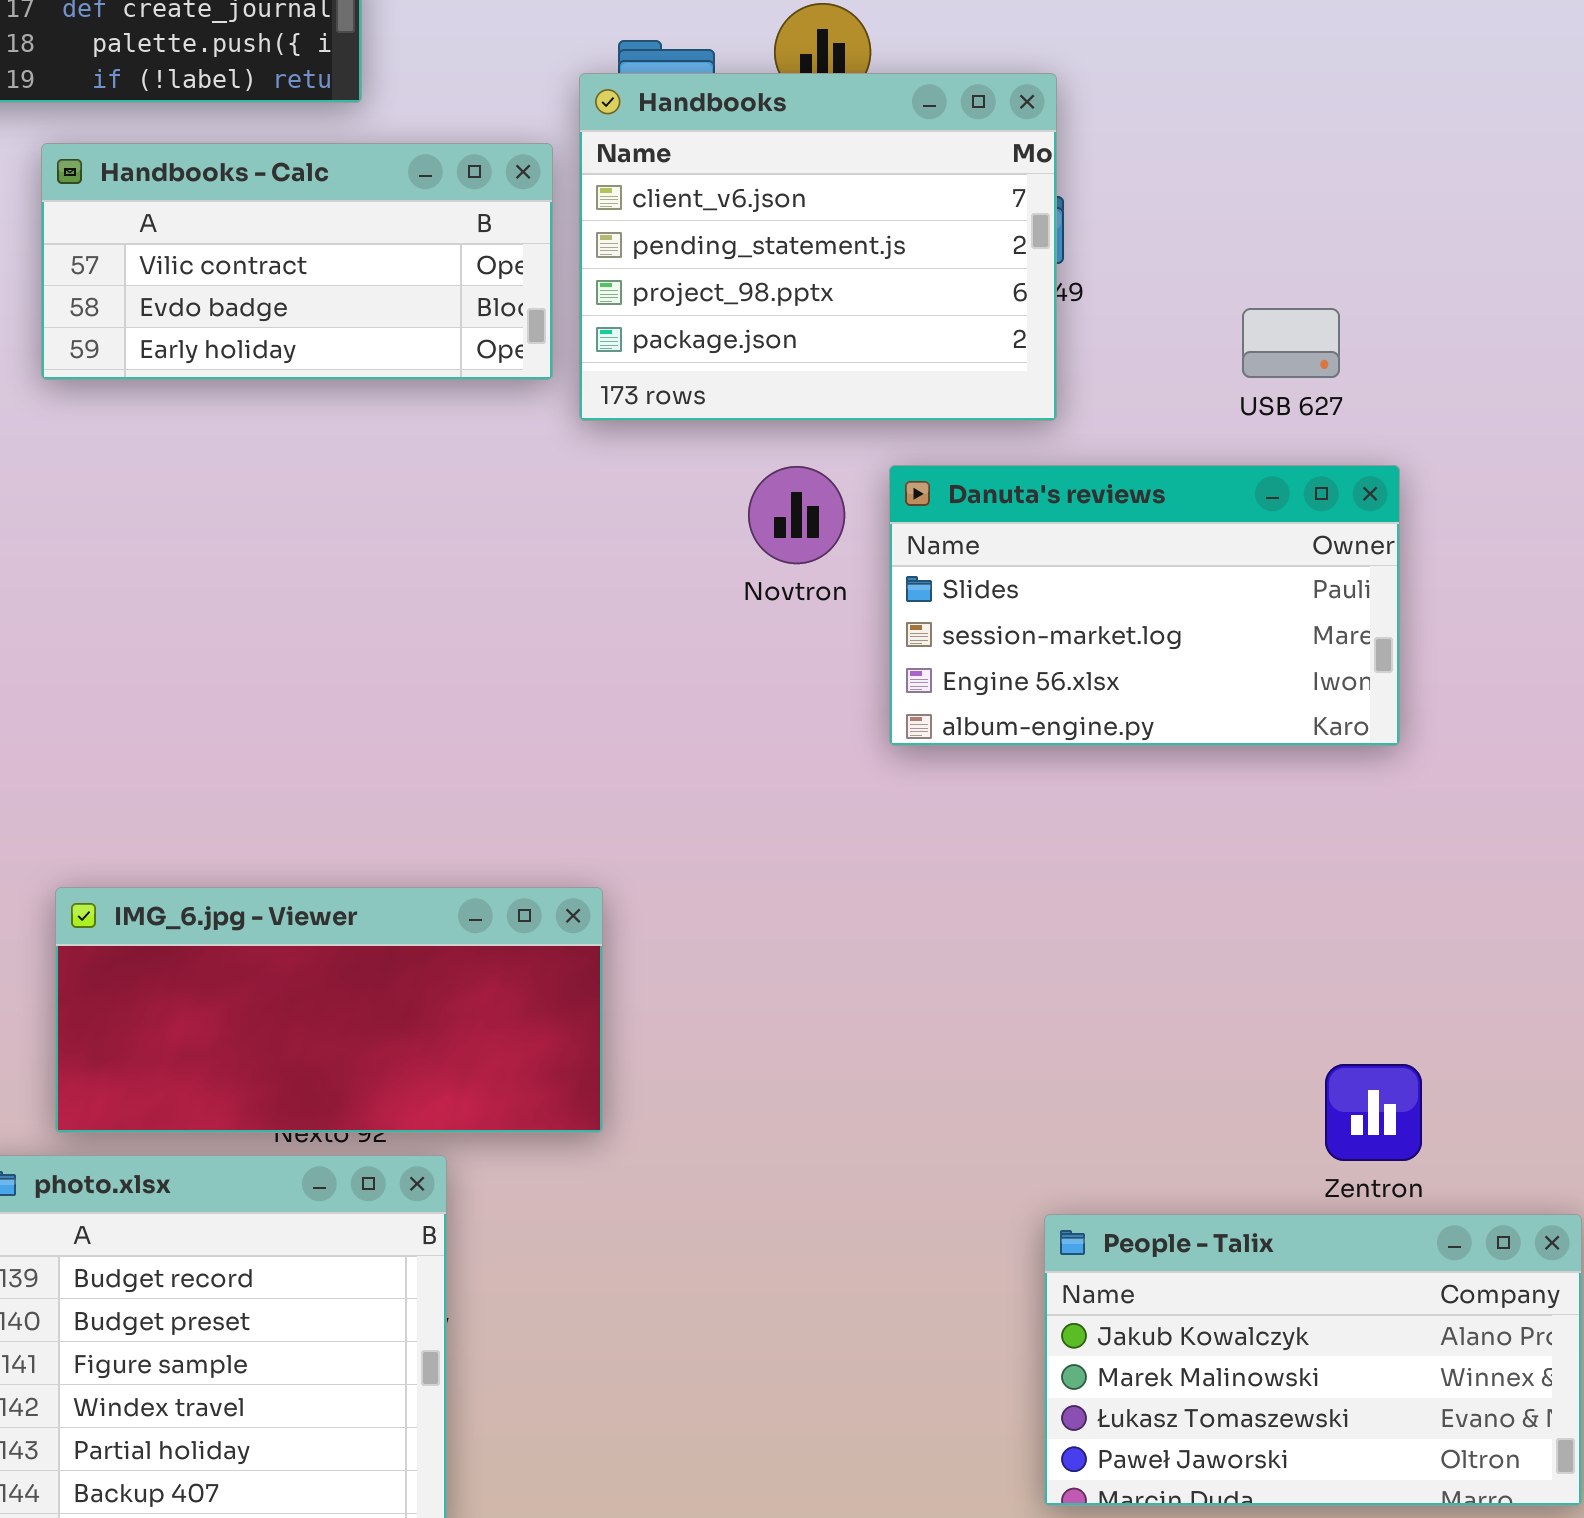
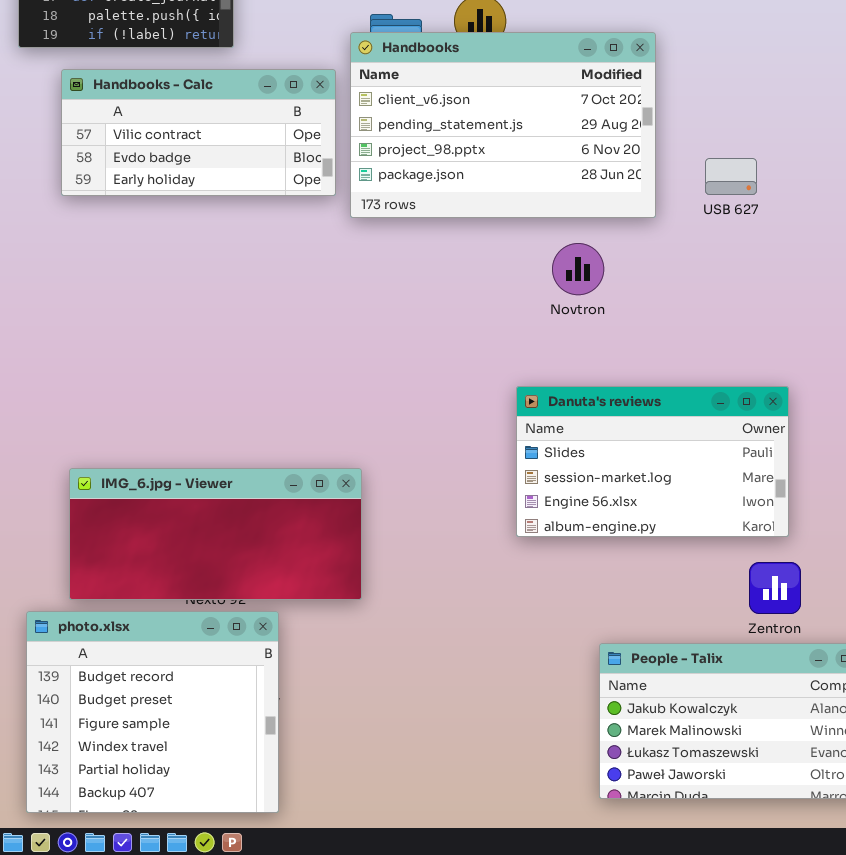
Handbooks: [579,73,1057,421] -> [350,32,656,218], resized
Danuta's reviews: [889,465,1400,746] -> [516,386,789,537], moved
Novtron: [748,466,845,564] -> [552,243,604,295], moved

